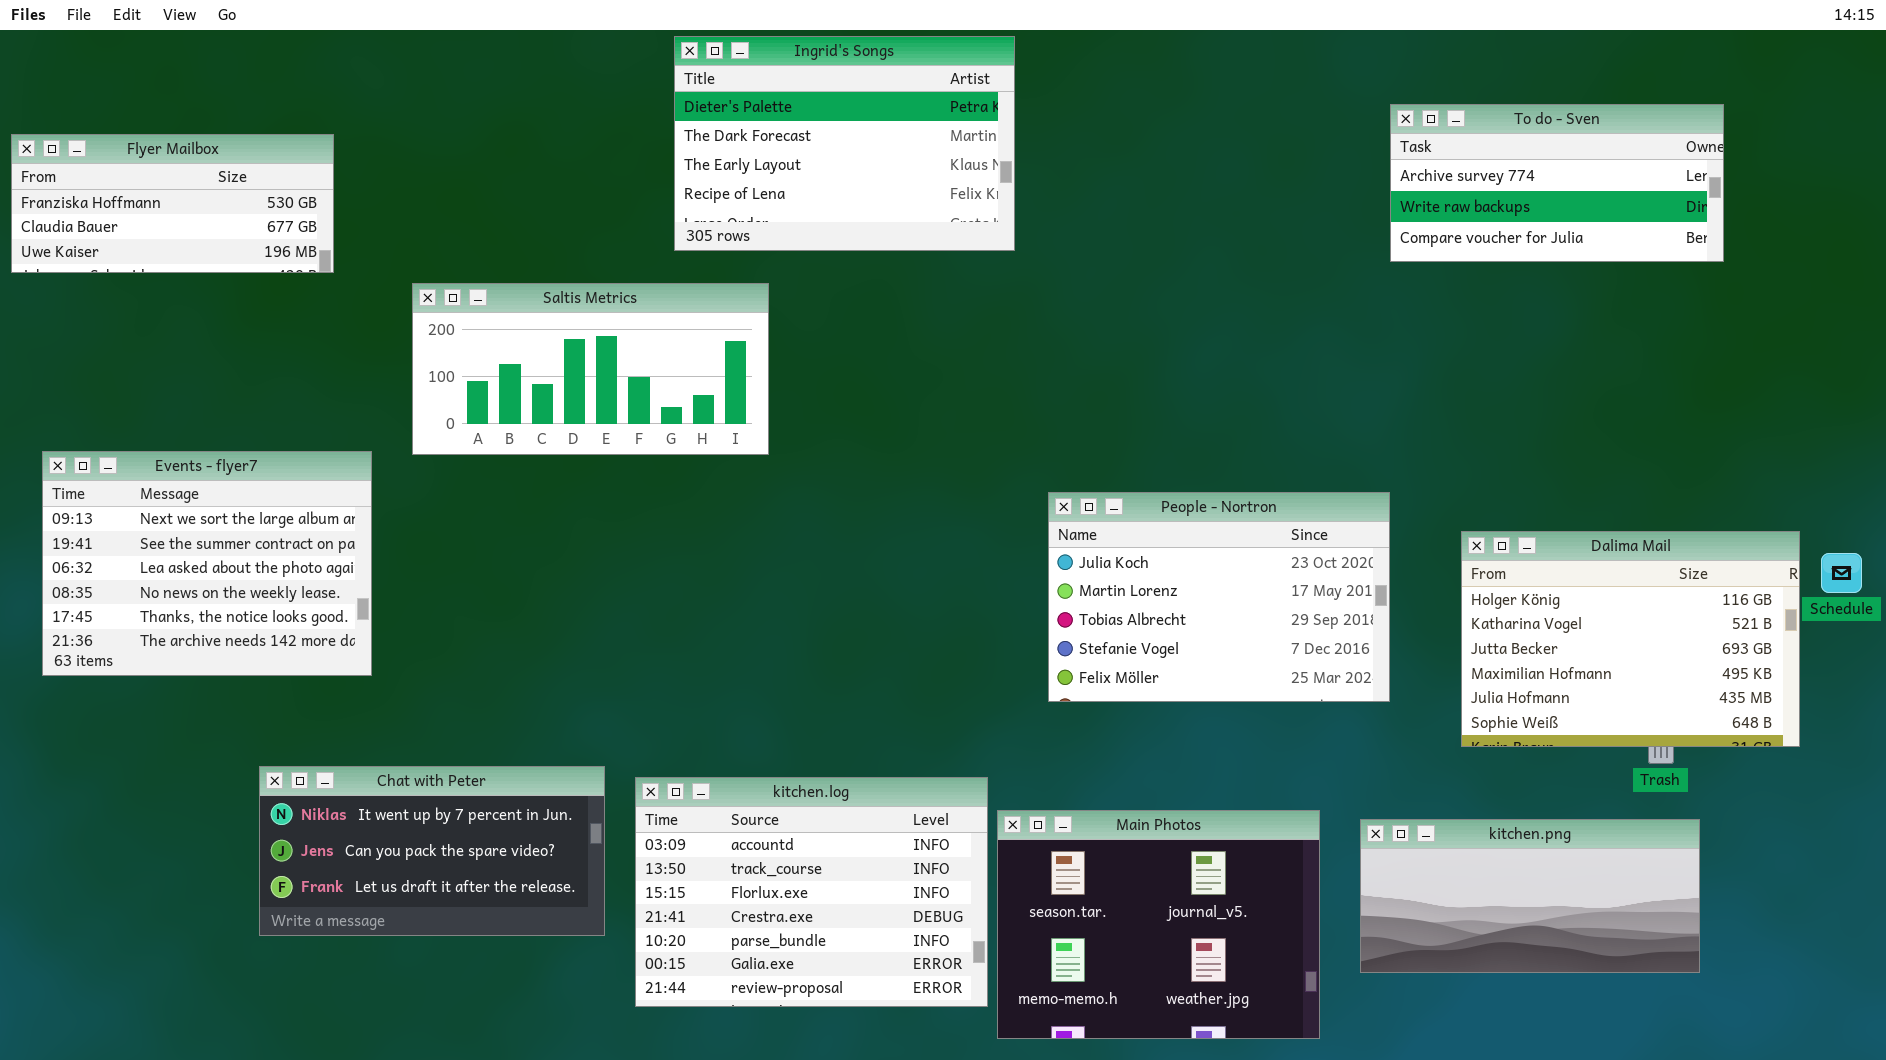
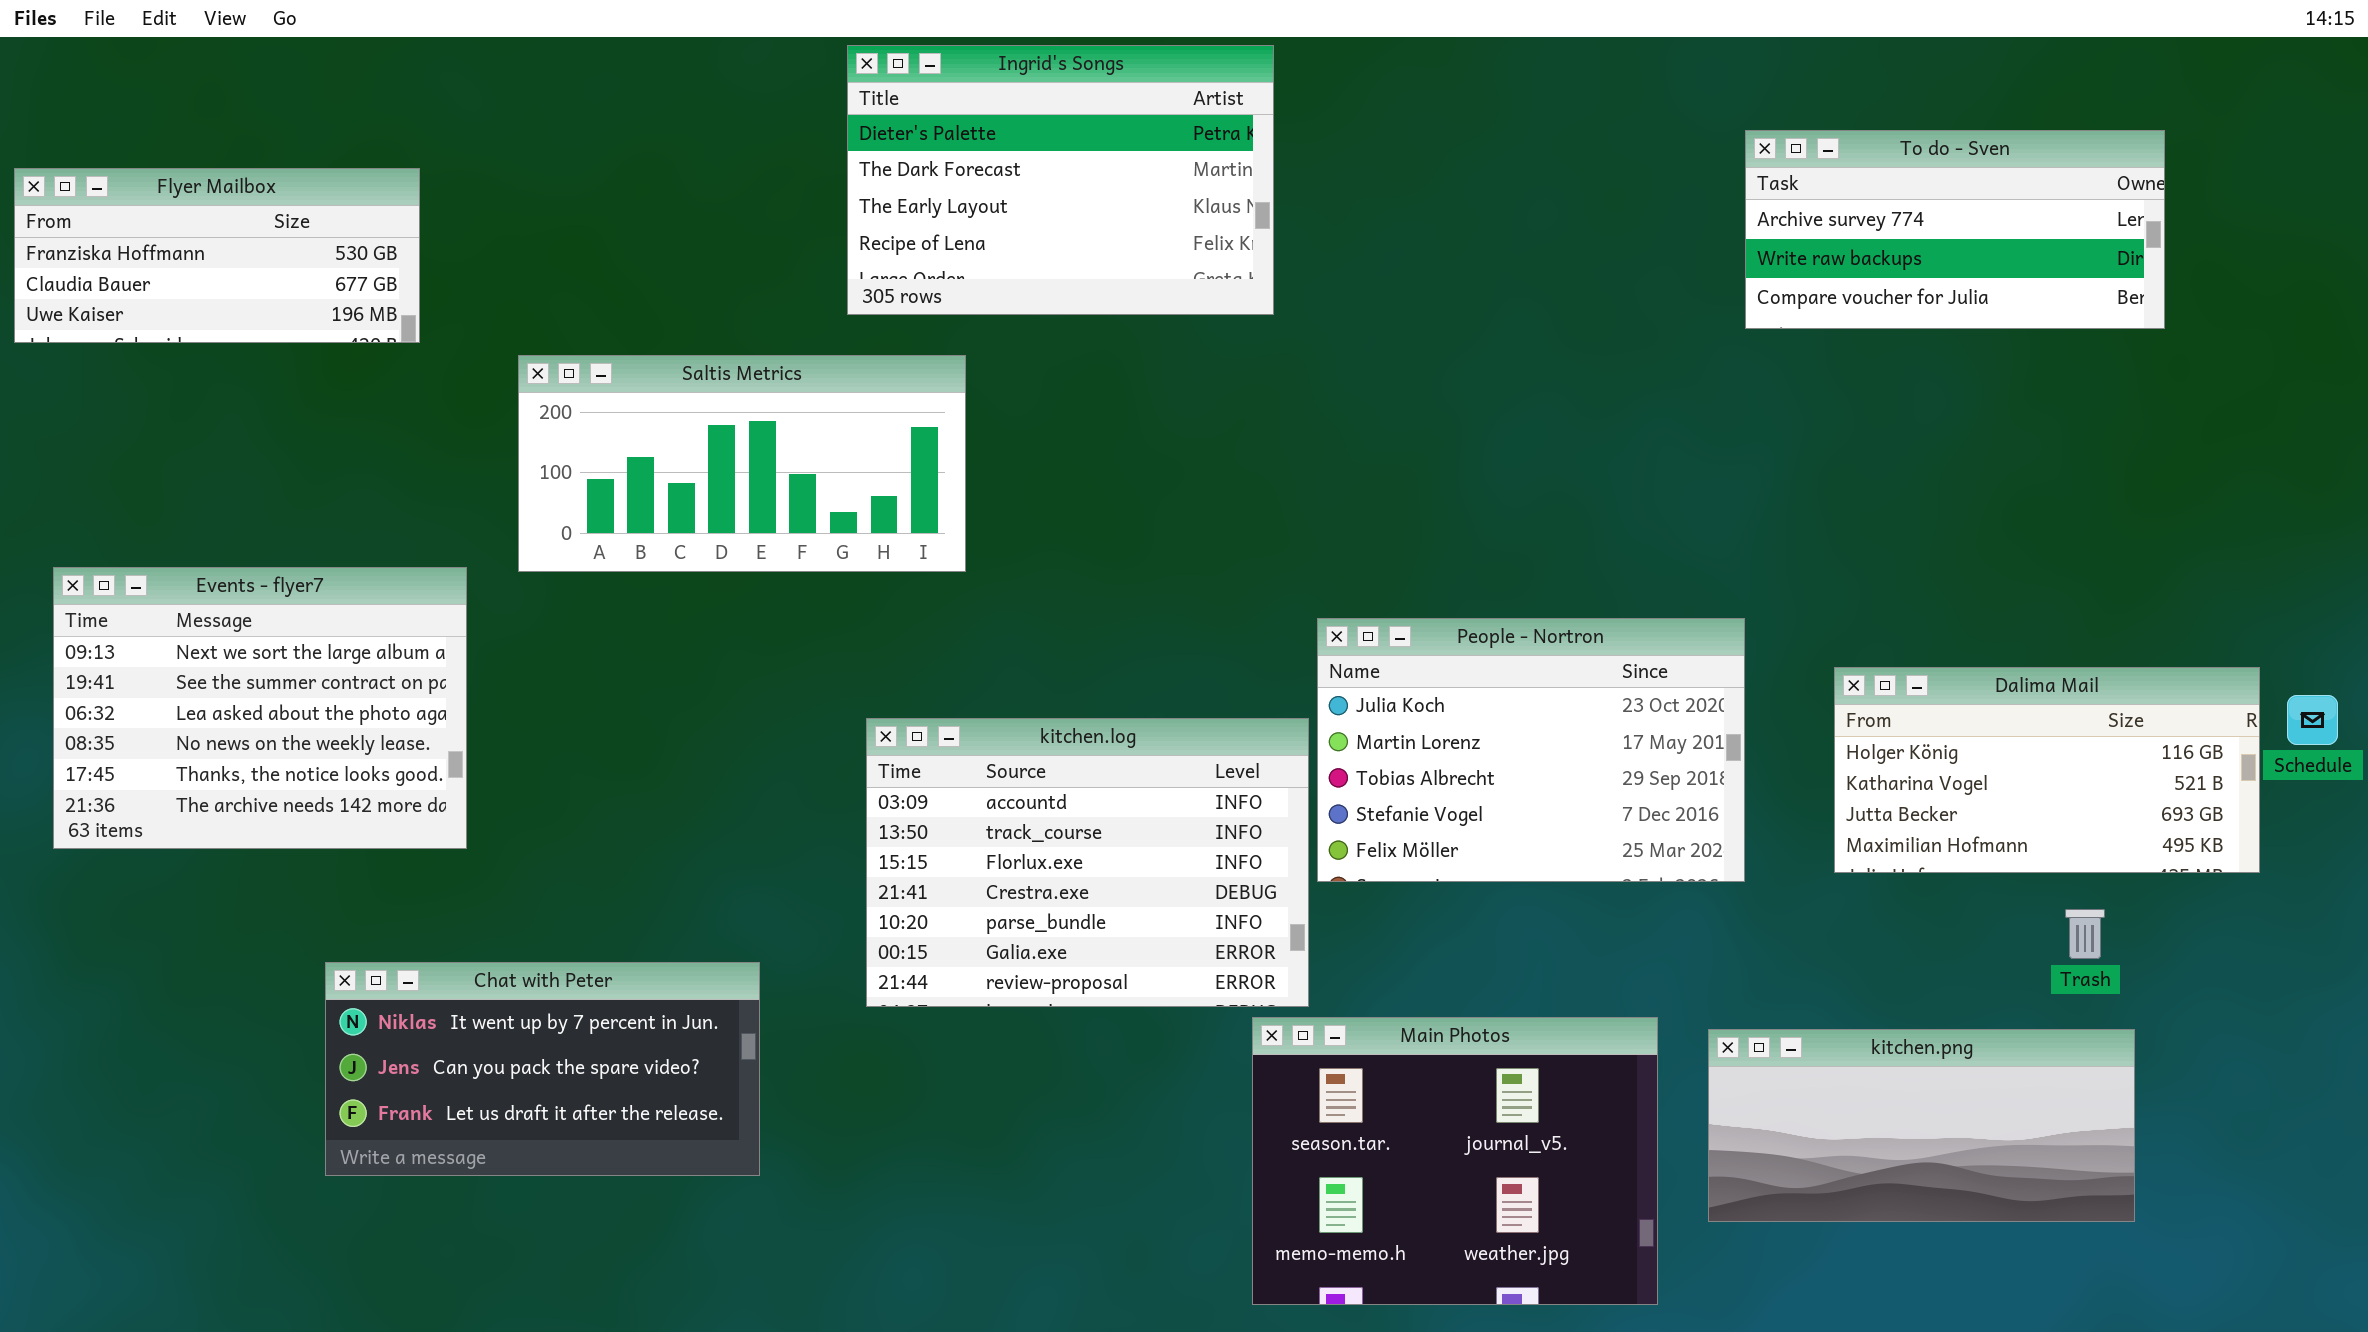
Dalima Mail: [1461,531,1800,747] -> [1834,667,2260,873], resized
kitchen.log: [635,777,988,1007] -> [866,718,1309,1007], moved

